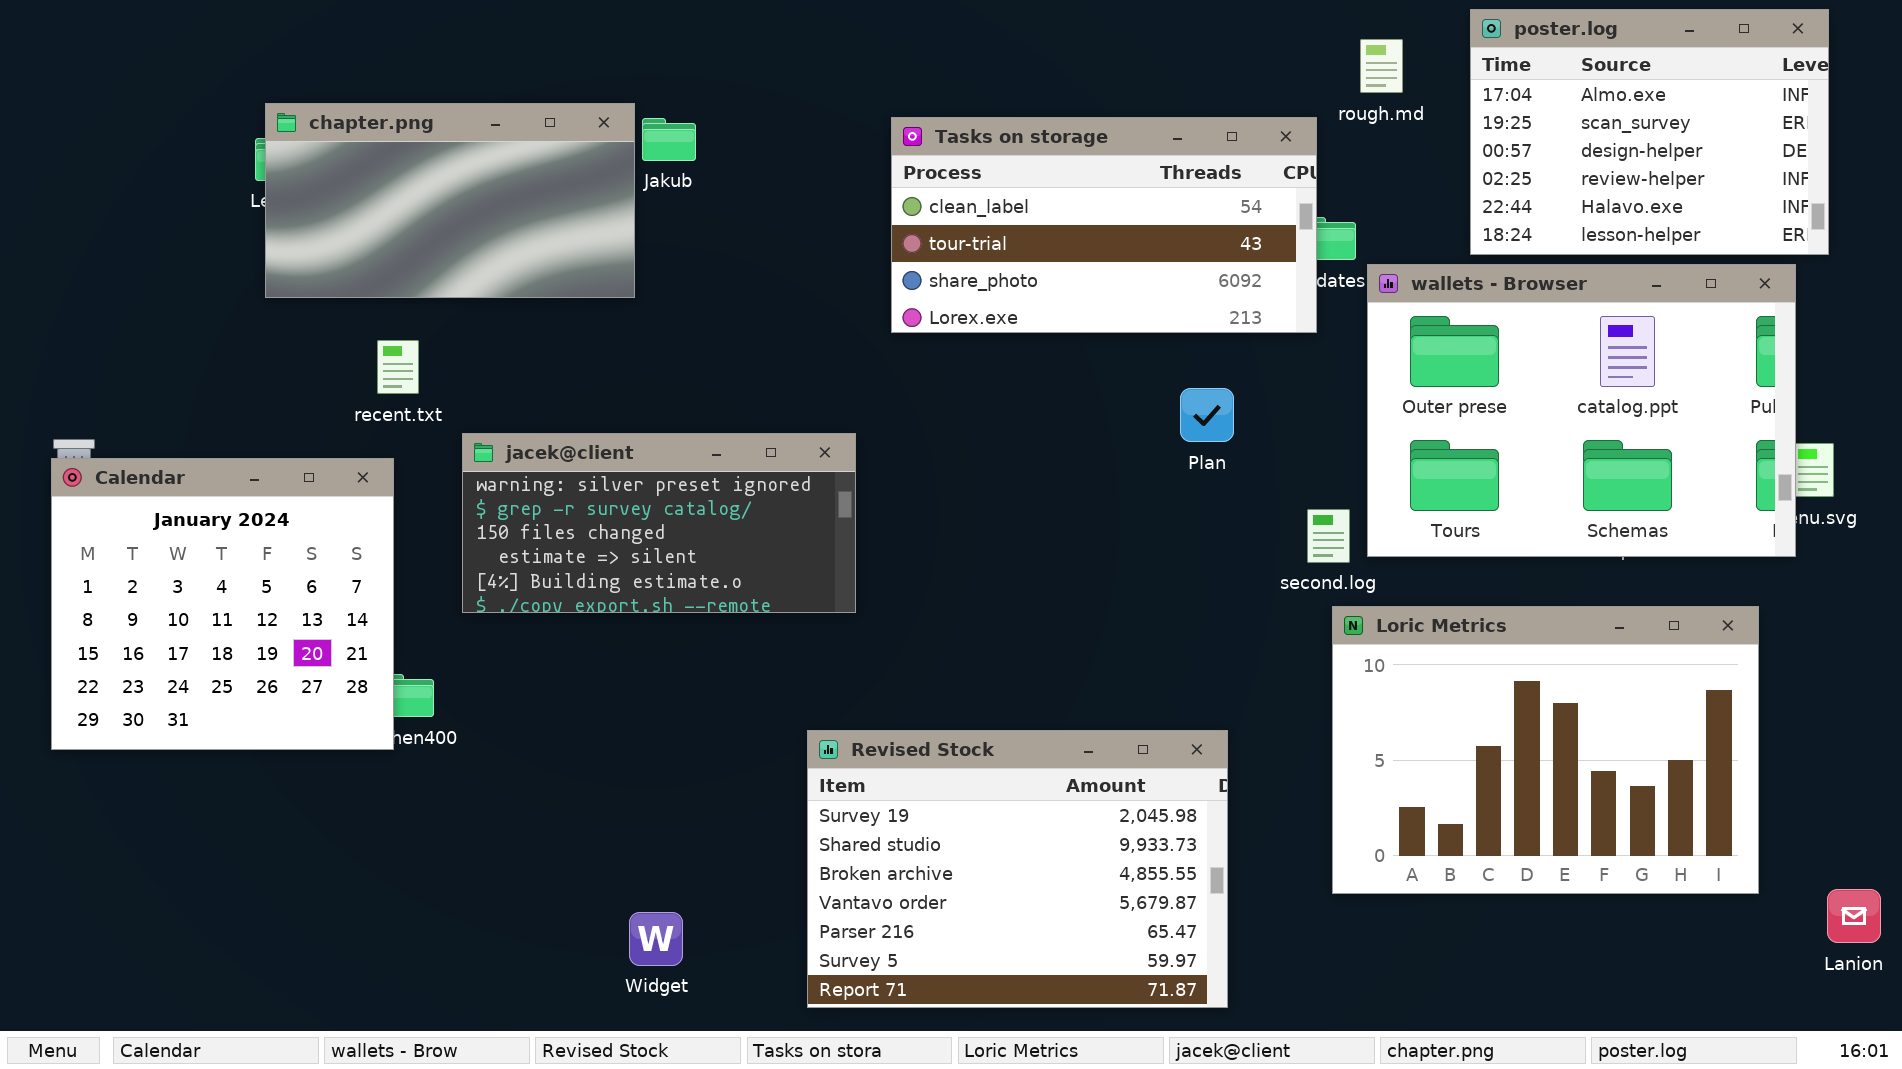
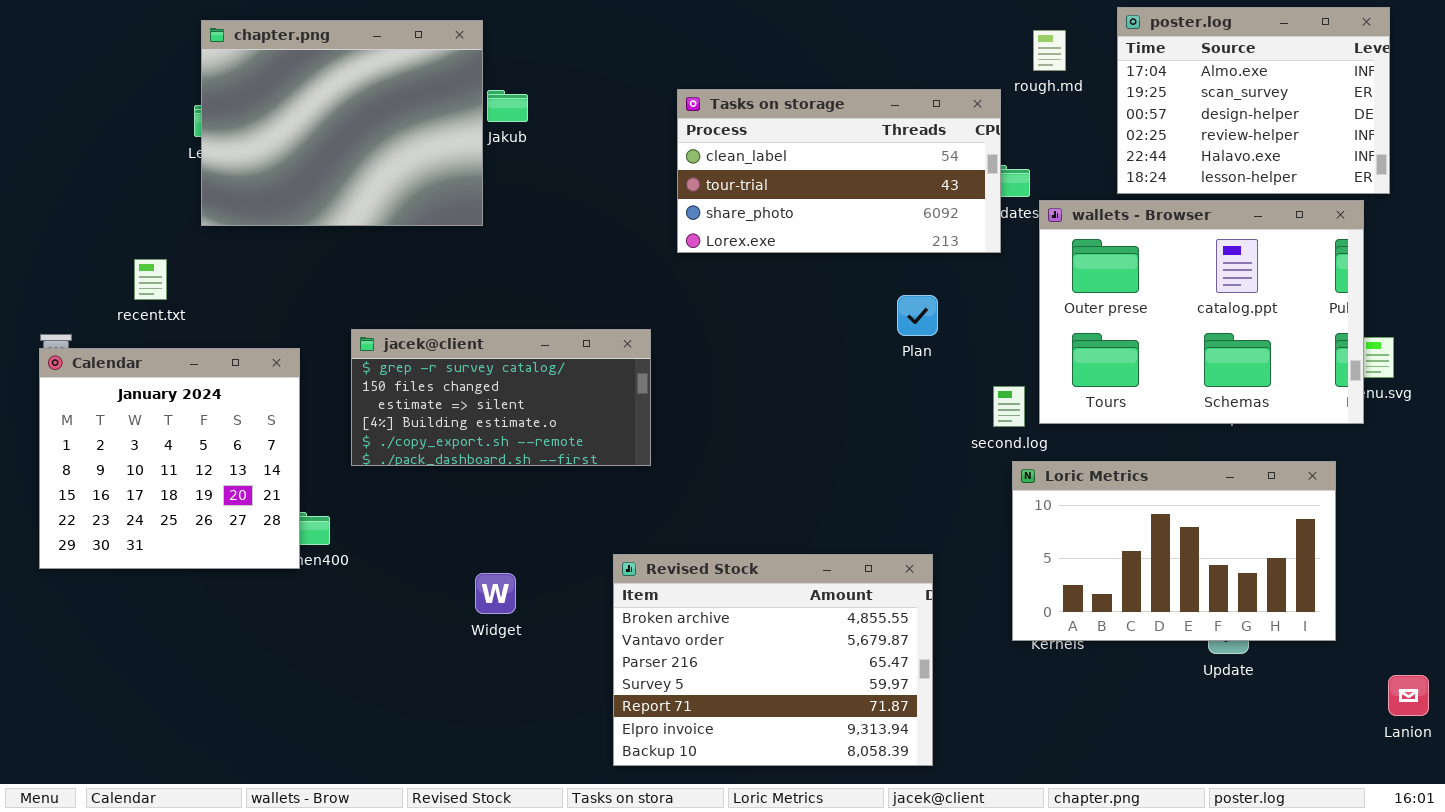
chapter.png: [265,103,635,298] -> [201,20,483,226], resized
recent.txt: [377,340,419,394] -> [134,259,167,300], moved
jacek@client: [462,433,856,613] -> [351,329,651,466], scrolled down 1 row
Loric Metrics: [1332,606,1759,894] -> [1012,461,1336,641], resized
Revised Stock: [807,730,1228,1008] -> [613,554,933,766], scrolled down 2 rows
Widget: [629,912,683,966] -> [475,573,516,614], moved

